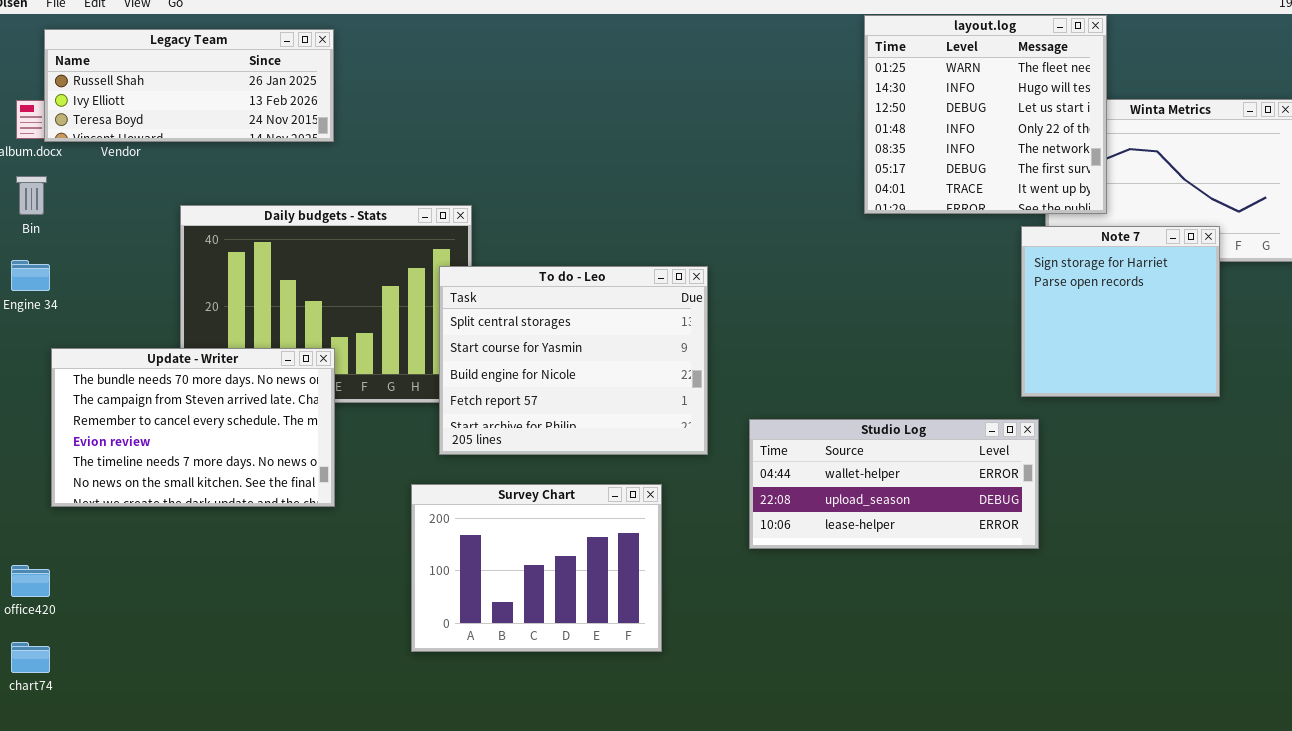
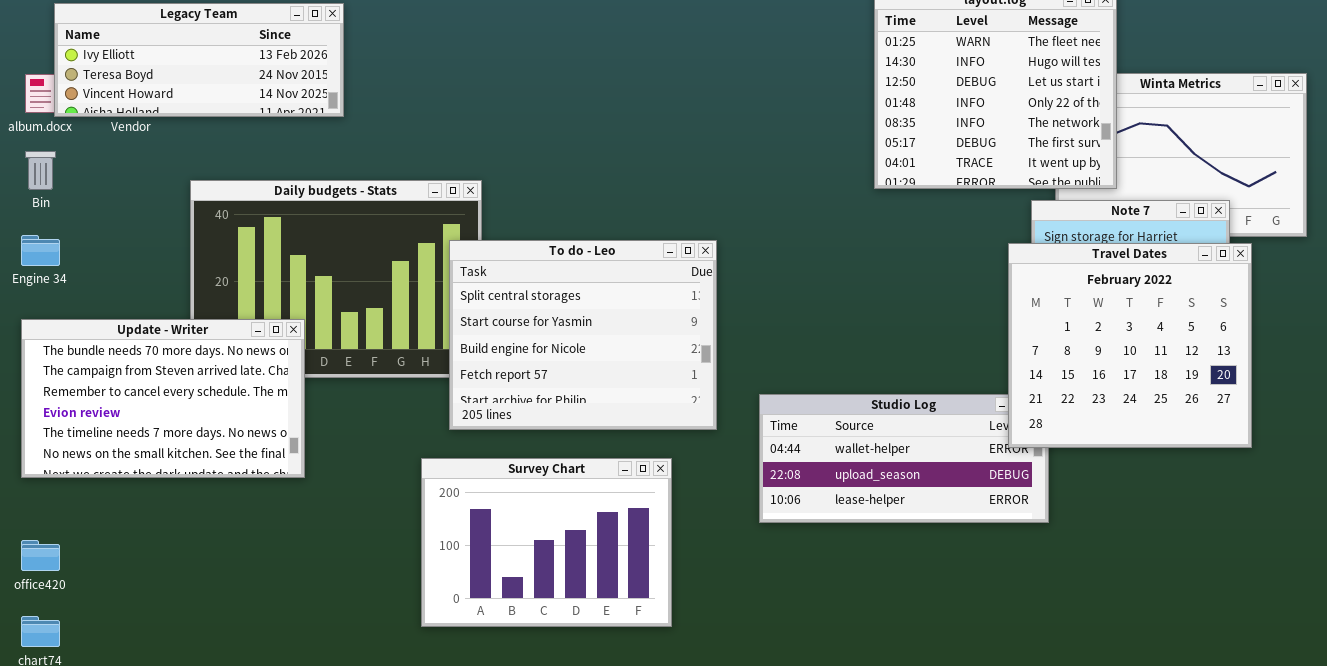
Legacy Team: [44,29,334,142] -> [54,3,344,117], scrolled down 1 row
Travel Dates: none -> [1008,243,1252,448], opened
Update - Writer: [51,348,335,507] -> [21,319,305,478], moved

